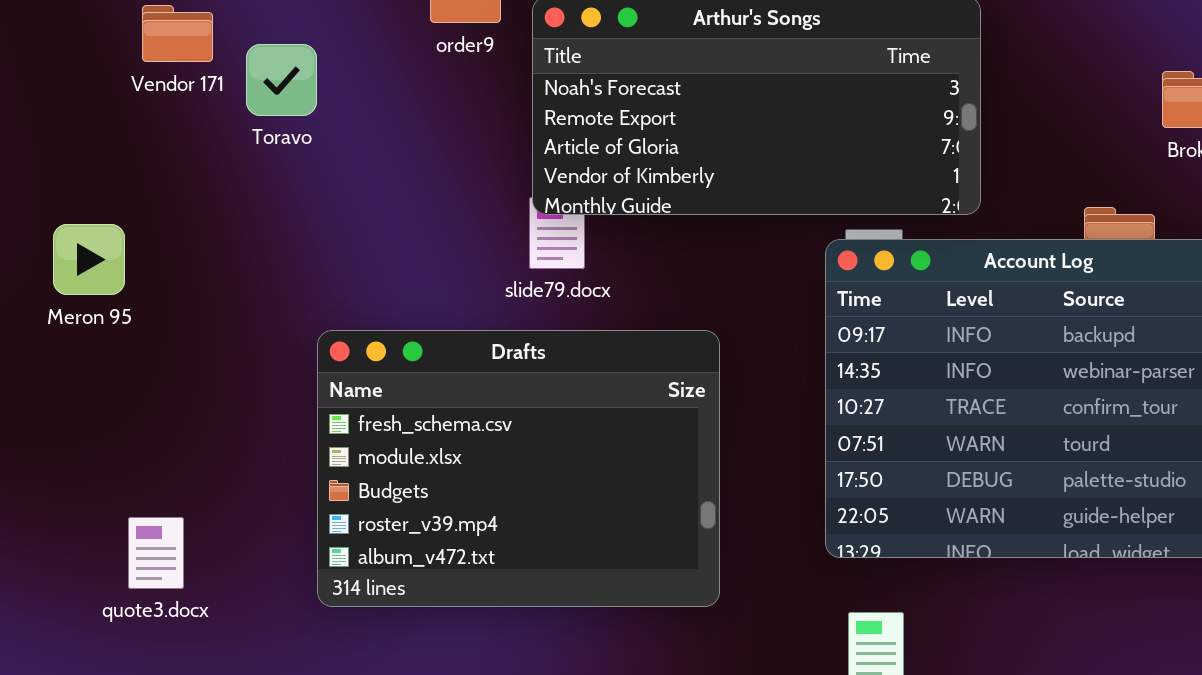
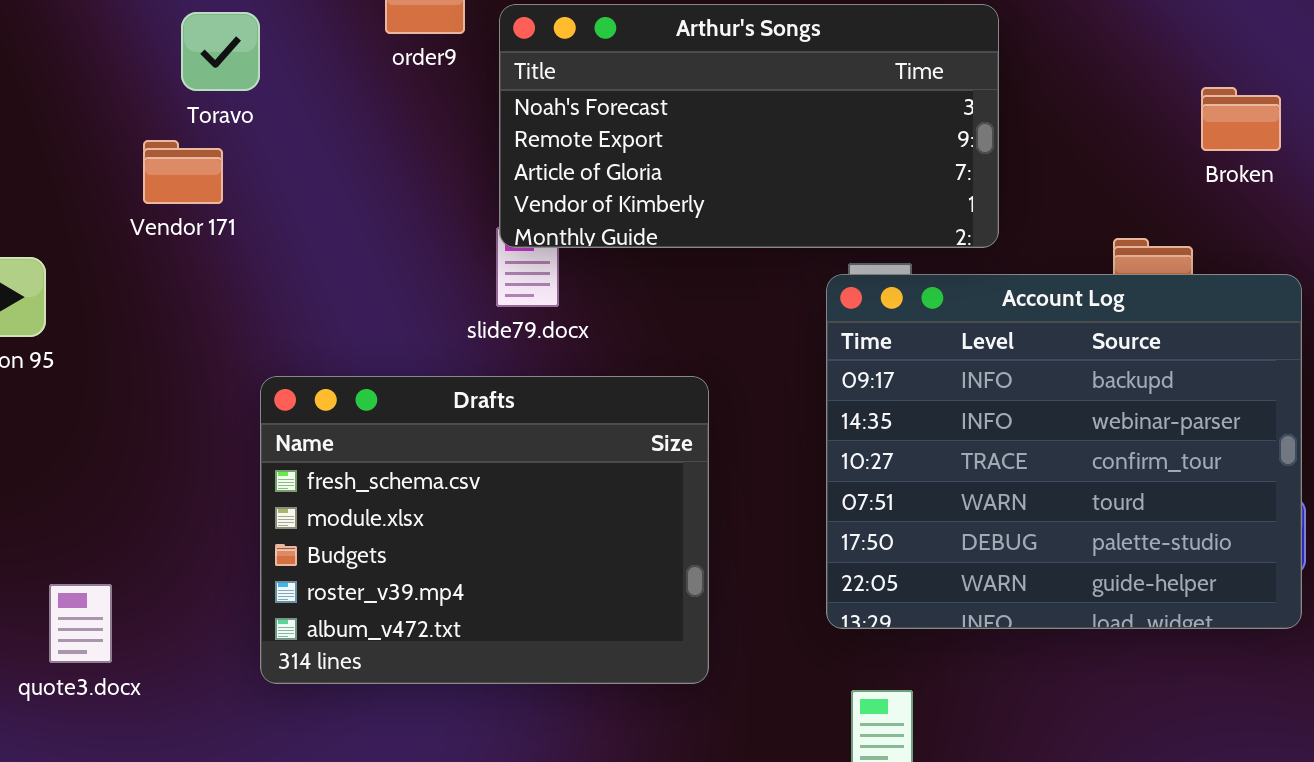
Vendor 171: [142,5,213,62] -> [143,140,223,204], moved
Toravo: [246,44,317,116] -> [181,12,260,91], moved

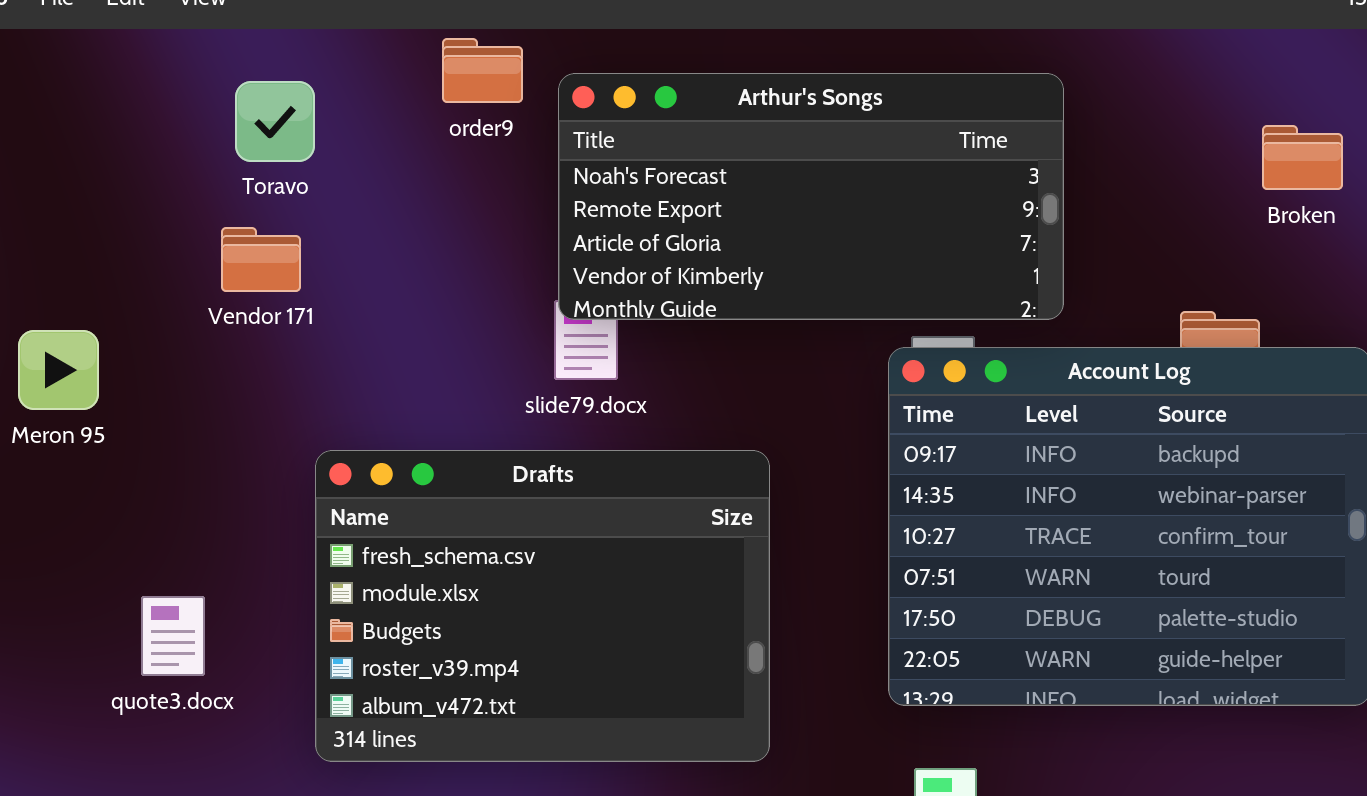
Broken: [1201,87,1281,151] -> [1262,125,1343,190], moved
Vendor 171: [143,140,223,204] -> [221,227,301,292], moved
quote3.docx: [49,584,112,663] -> [141,596,205,676], moved

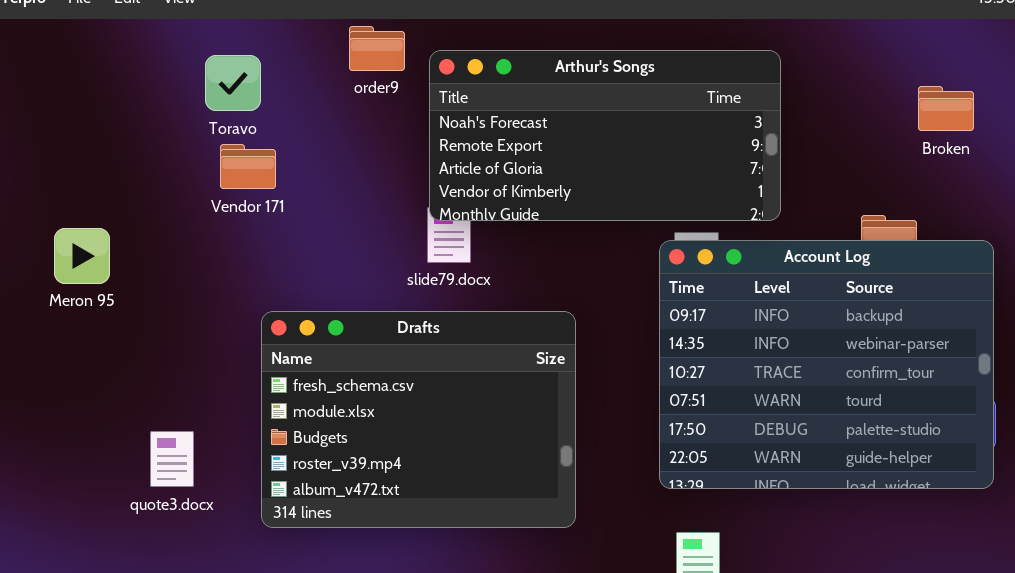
Vendor 171: [221,227,301,292] -> [220,144,276,189], moved
quote3.docx: [141,596,205,676] -> [150,431,194,487], moved

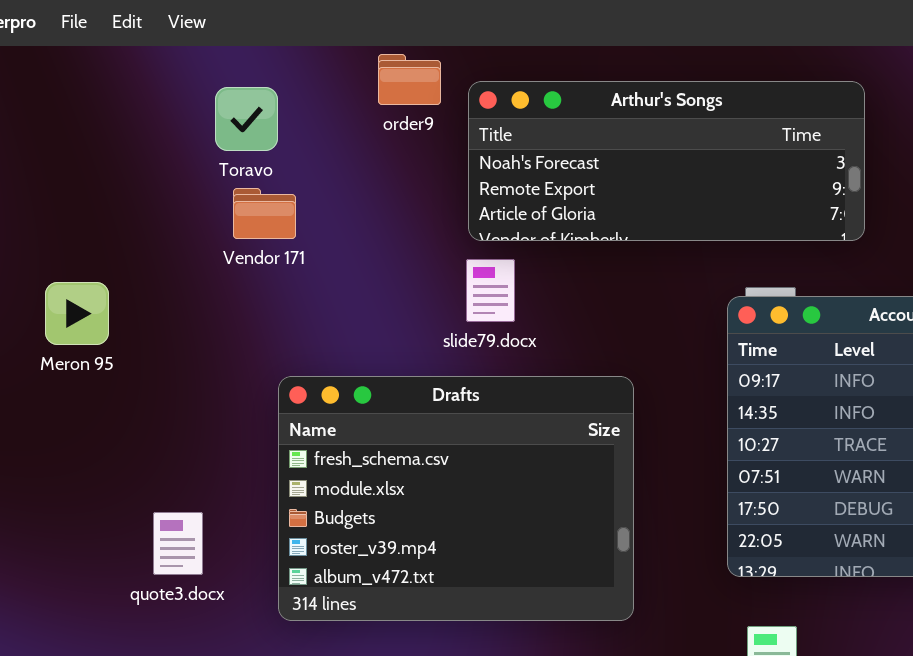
Arthur's Songs: [429,50,781,221] -> [468,81,865,241], resized

